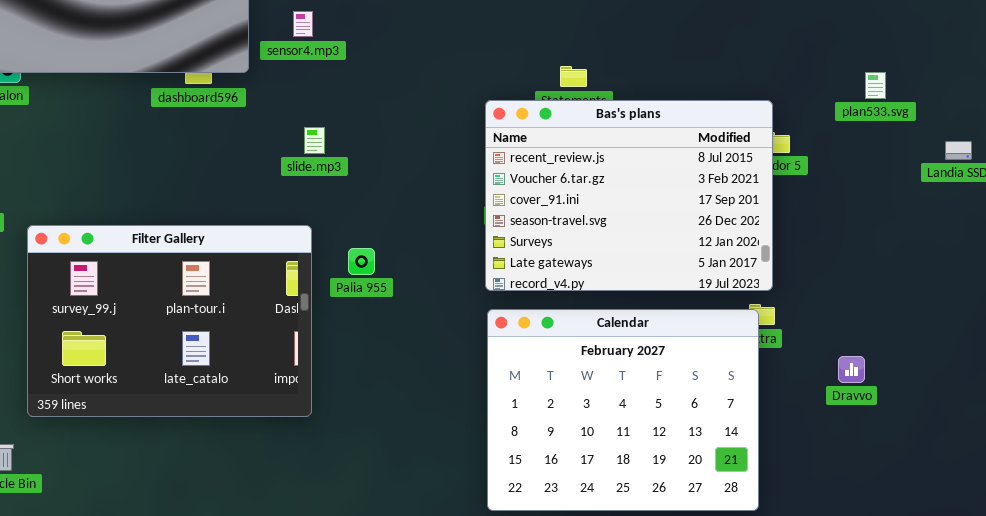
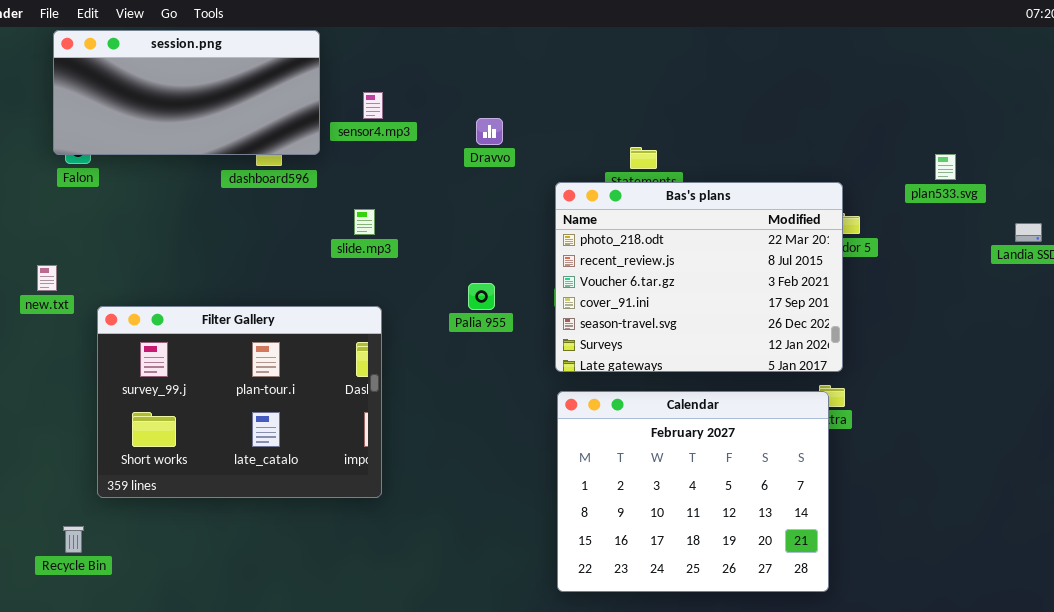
Bas's plans: [485,100,773,291] -> [555,182,843,372], scrolled up 1 row
slide.mp3: [304,127,325,154] -> [354,209,375,235], moved
Palia 955: [348,248,375,275] -> [468,283,495,310], moved
Dravvo: [838,356,865,383] -> [476,118,503,145], moved

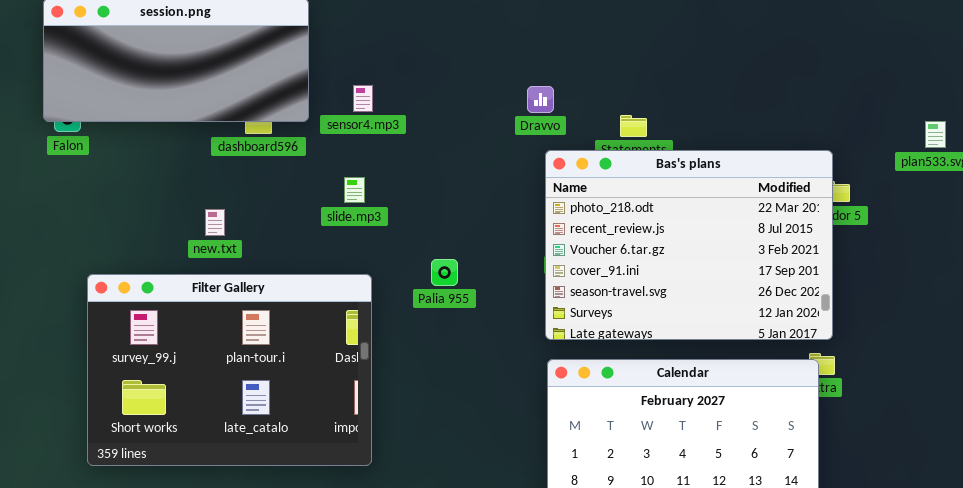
sensor4.mp3: [363,92,383,119] -> [353,85,373,112], moved
Dravvo: [476,118,503,145] -> [527,86,554,113], moved
new.txt: [37,265,57,291] -> [205,209,225,236], moved
Palia 955: [468,283,495,310] -> [431,259,458,286], moved

